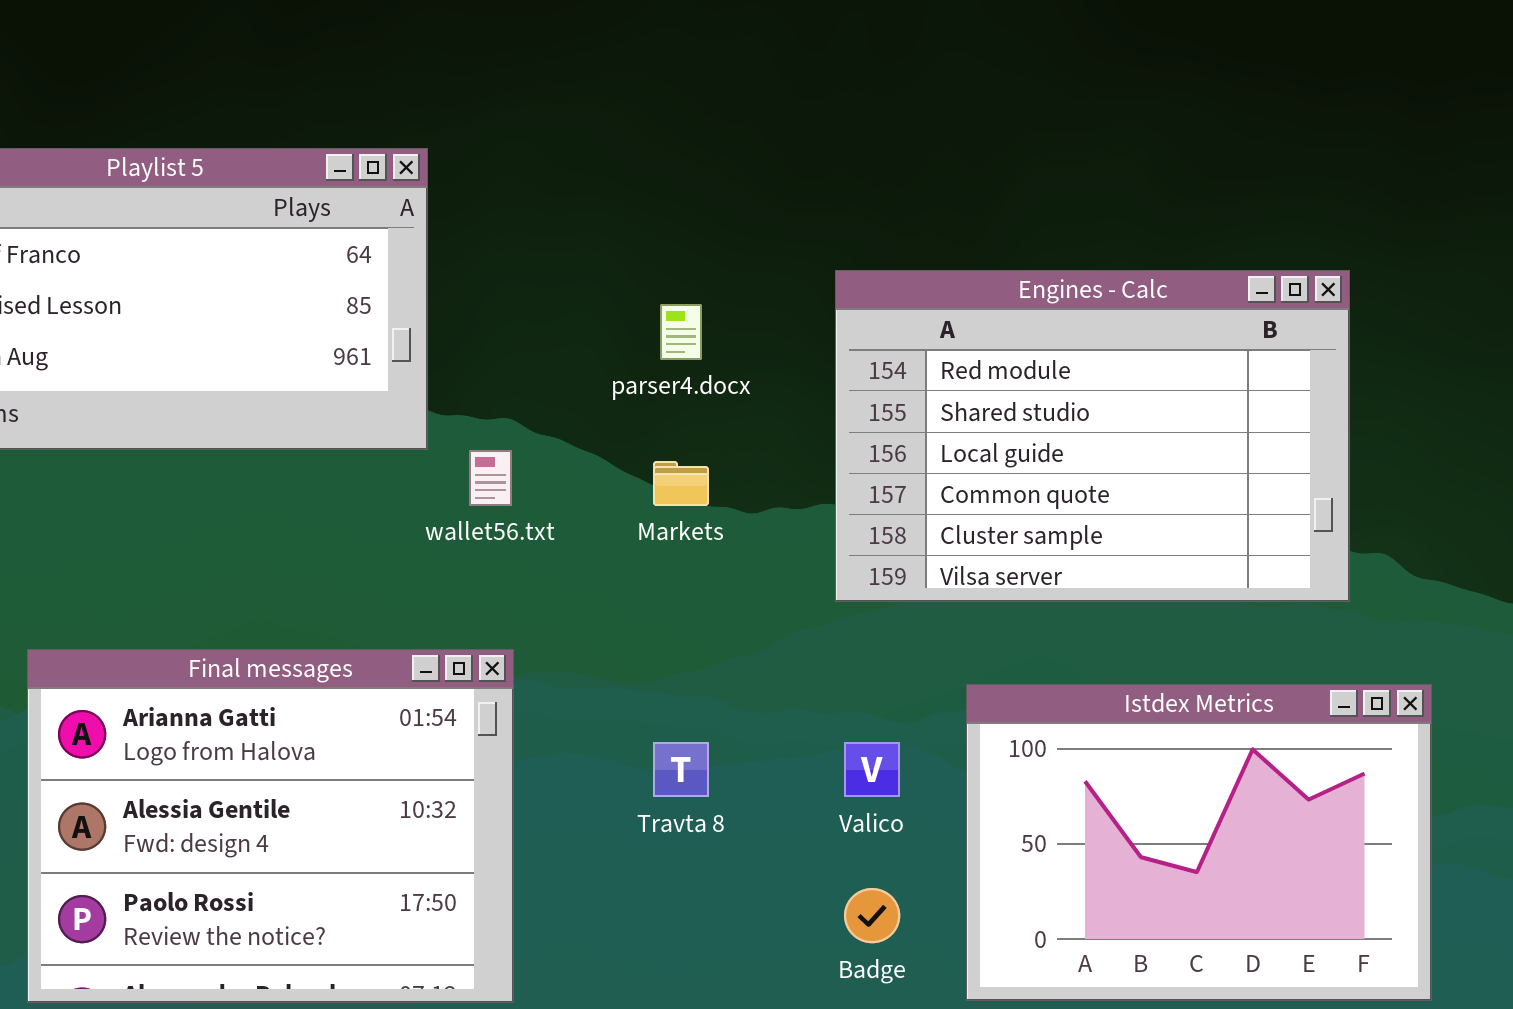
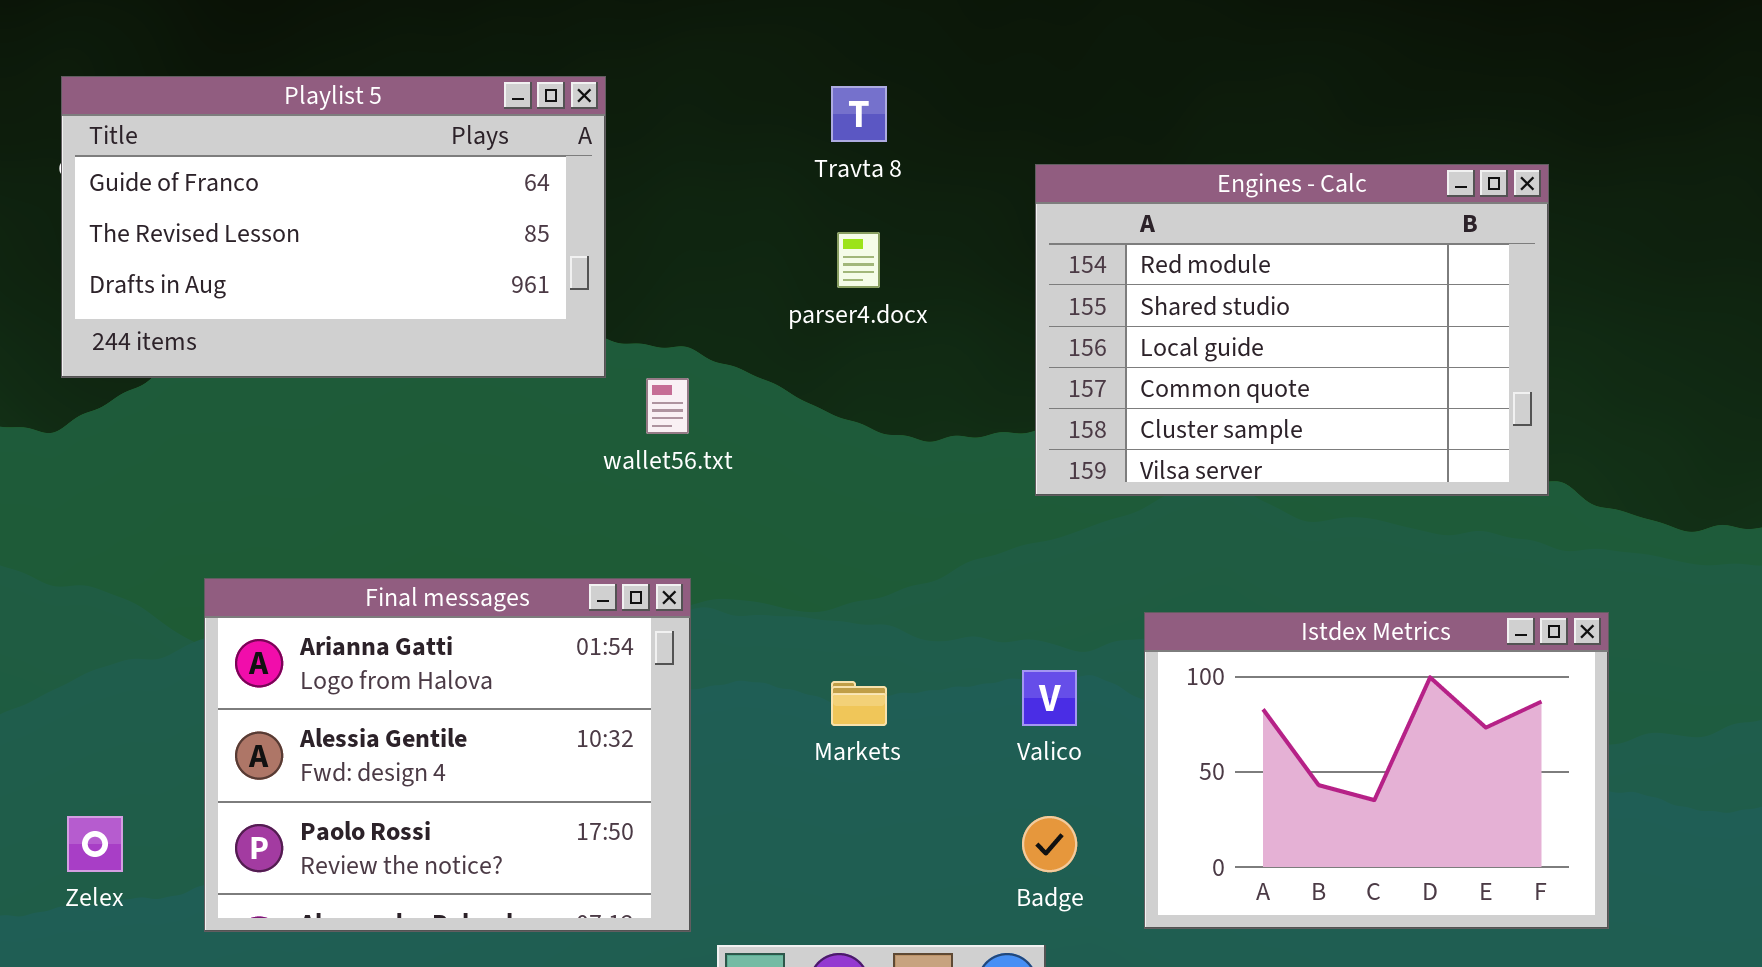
Engines - Calc: [835,270,1350,602] -> [1035,164,1549,496], moved
Markets: [653,461,709,506] -> [831,681,887,726], moved
Travta 8: [653,742,709,797] -> [831,86,887,142], moved

